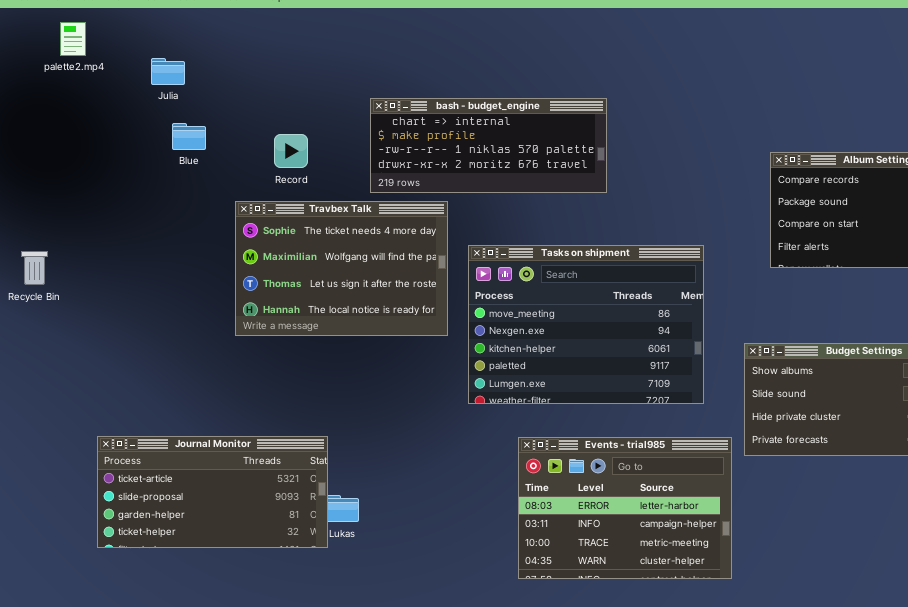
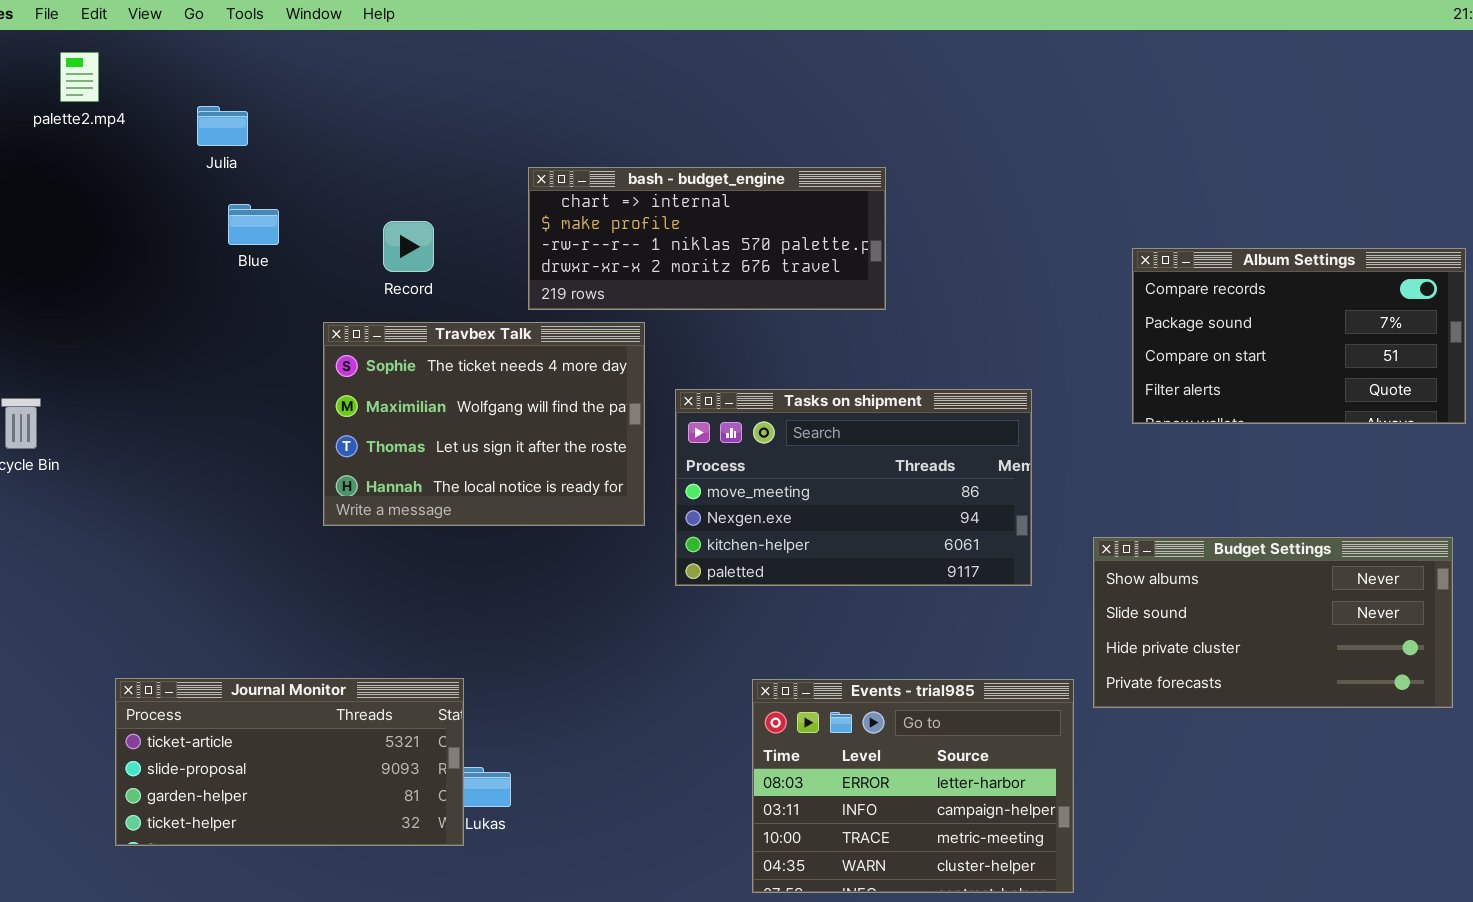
Tasks on shipment: [468,245,704,404] -> [675,389,1032,586], resized

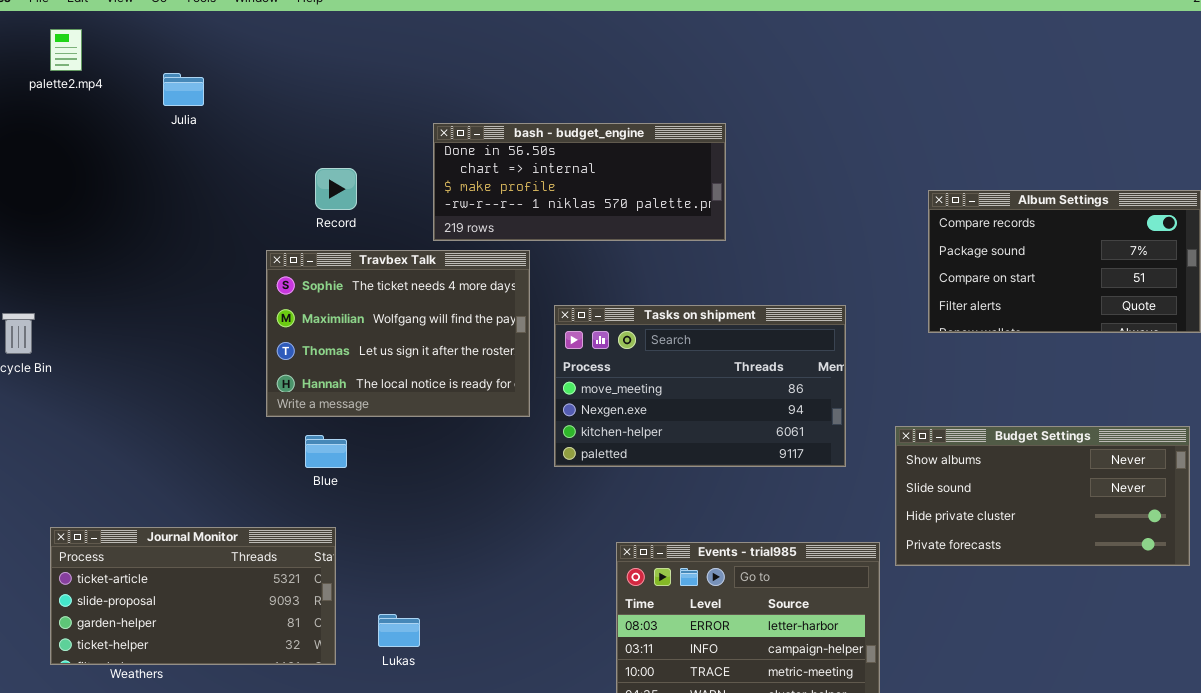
bash - budget_engine: [528,167,886,310] -> [433,123,726,241], scrolled up 1 row
Blue: [228,204,279,245] -> [305,435,347,468], moved
Journal Monitor: [115,678,464,846] -> [50,527,336,665], moved

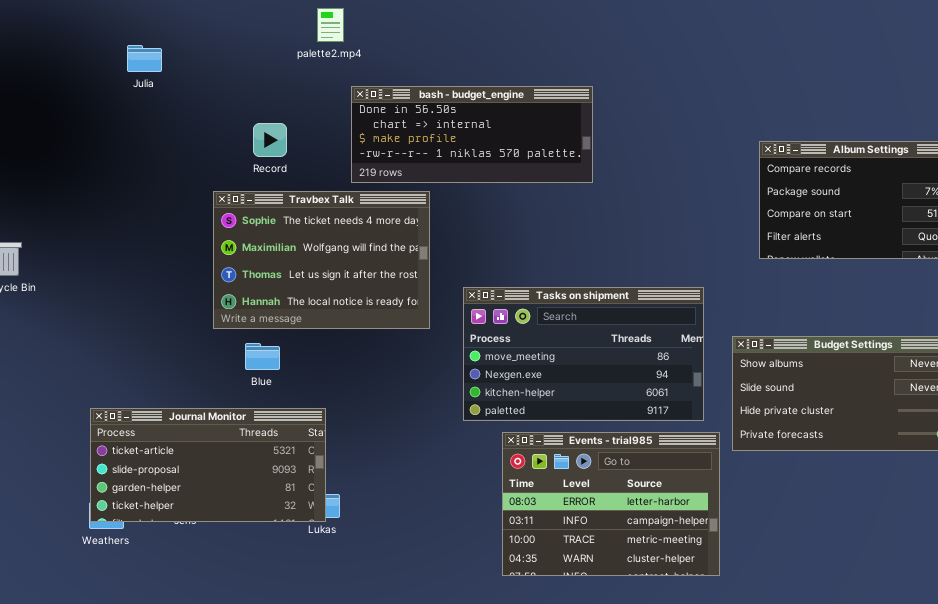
palette2.mp4: [50,29,82,71] -> [317,8,344,42], moved
Tasks on shipment: [554,305,846,467] -> [463,287,704,421], moved
Journal Monitor: [50,527,336,665] -> [90,408,326,522], moved

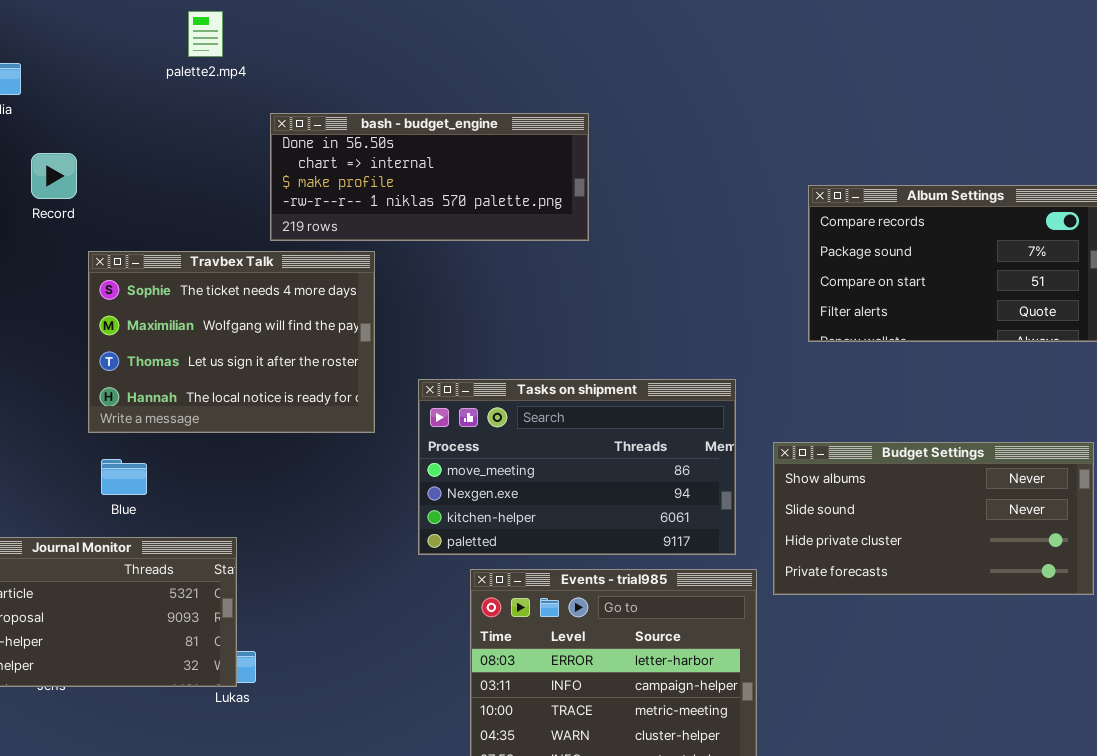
palette2.mp4: [317,8,344,42] -> [188,11,223,57], moved
Record: [253,123,287,157] -> [31,153,77,199], moved
Blue: [245,343,280,370] -> [101,459,147,495], moved

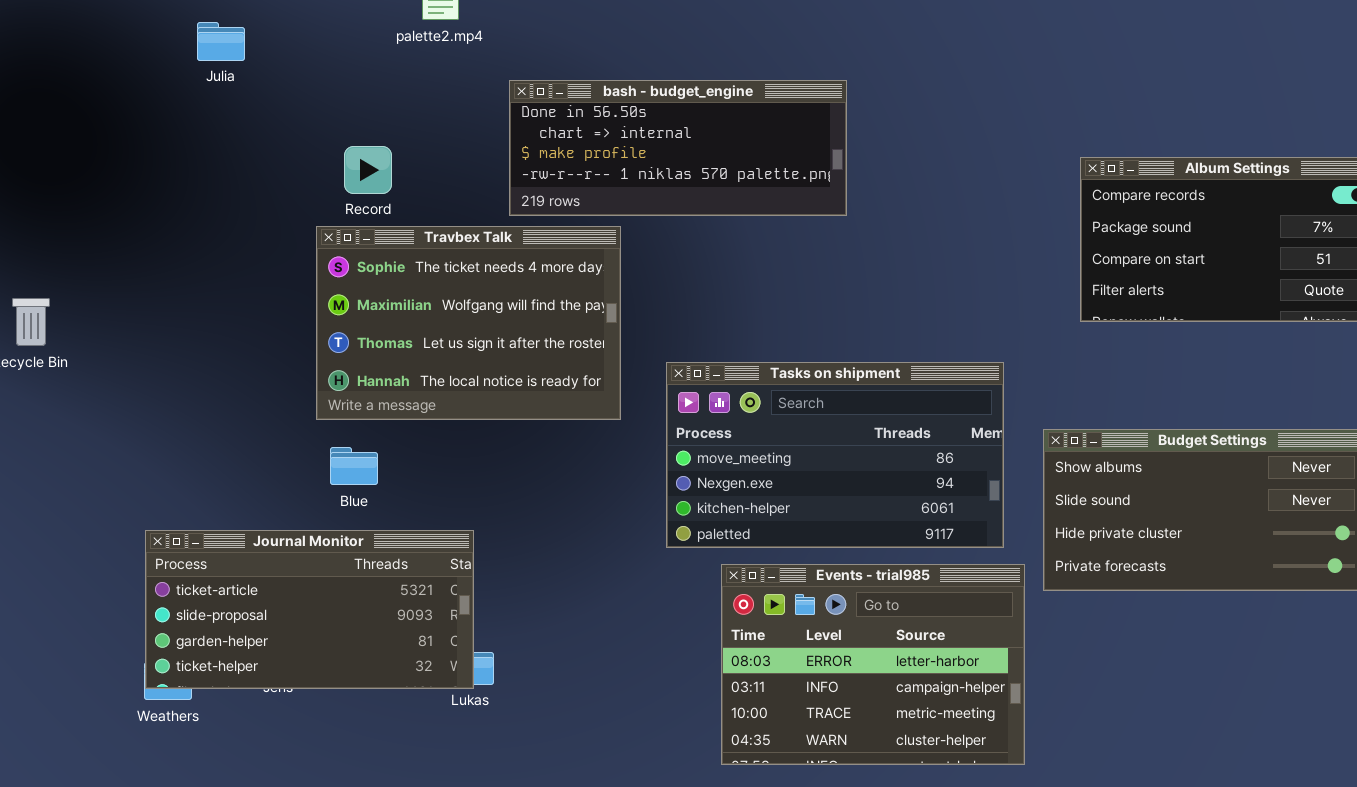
Record: [31,153,77,199] -> [344,146,392,194], moved

